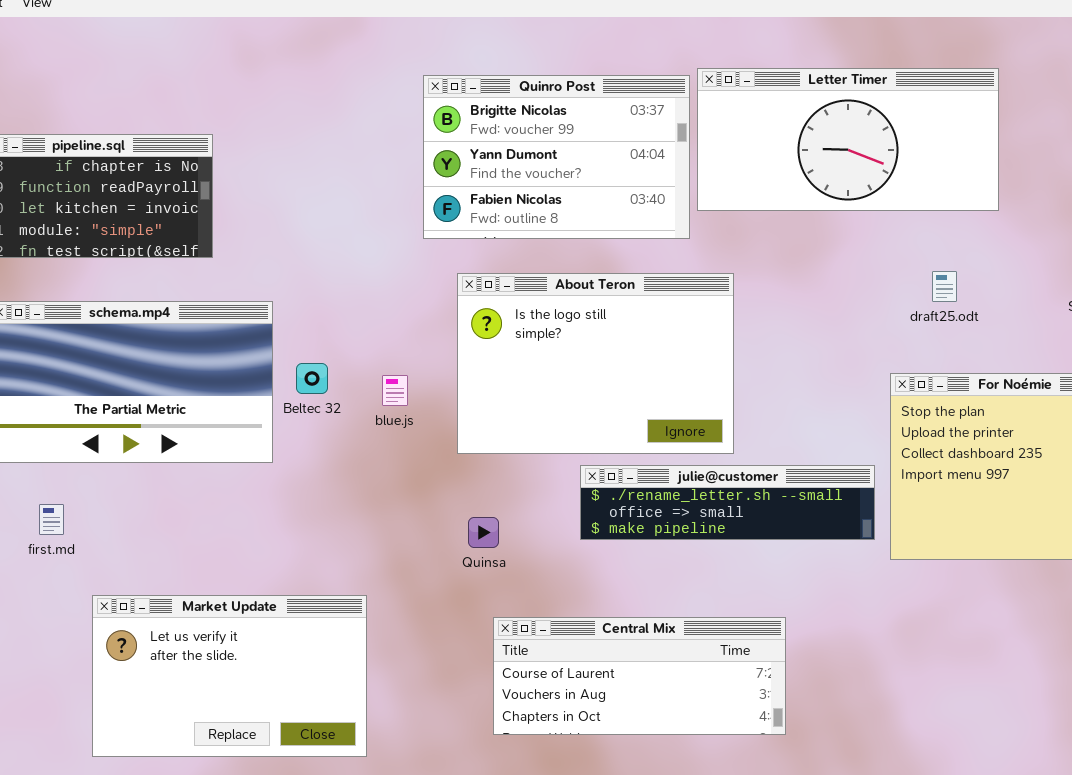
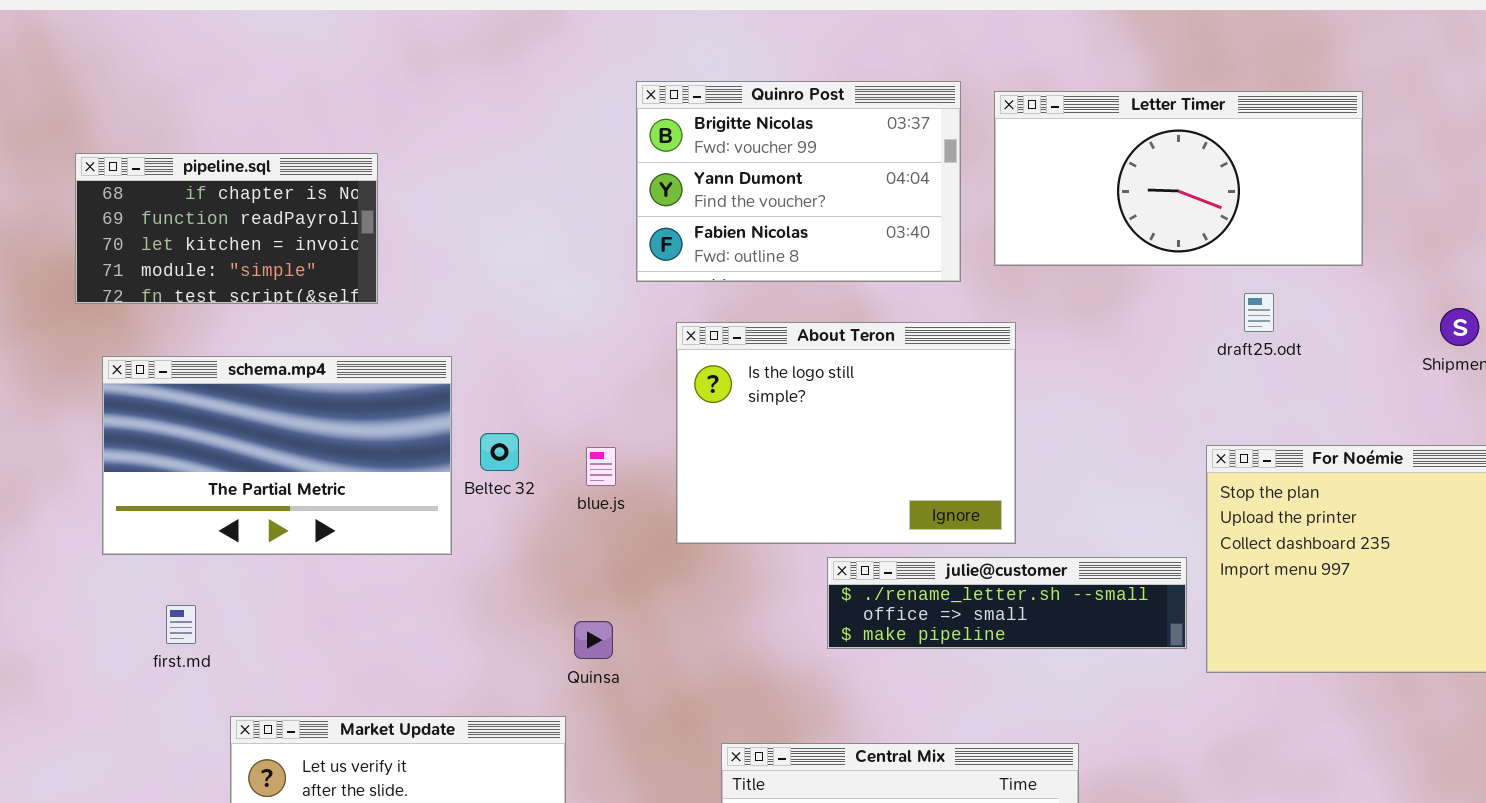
Letter Timer: [697,68,999,211] -> [994,91,1363,266], moved
draft25.odt: [932,271,957,302] -> [1244,293,1274,332], moved
Quinsa: [468,517,499,548] -> [574,621,613,659], moved

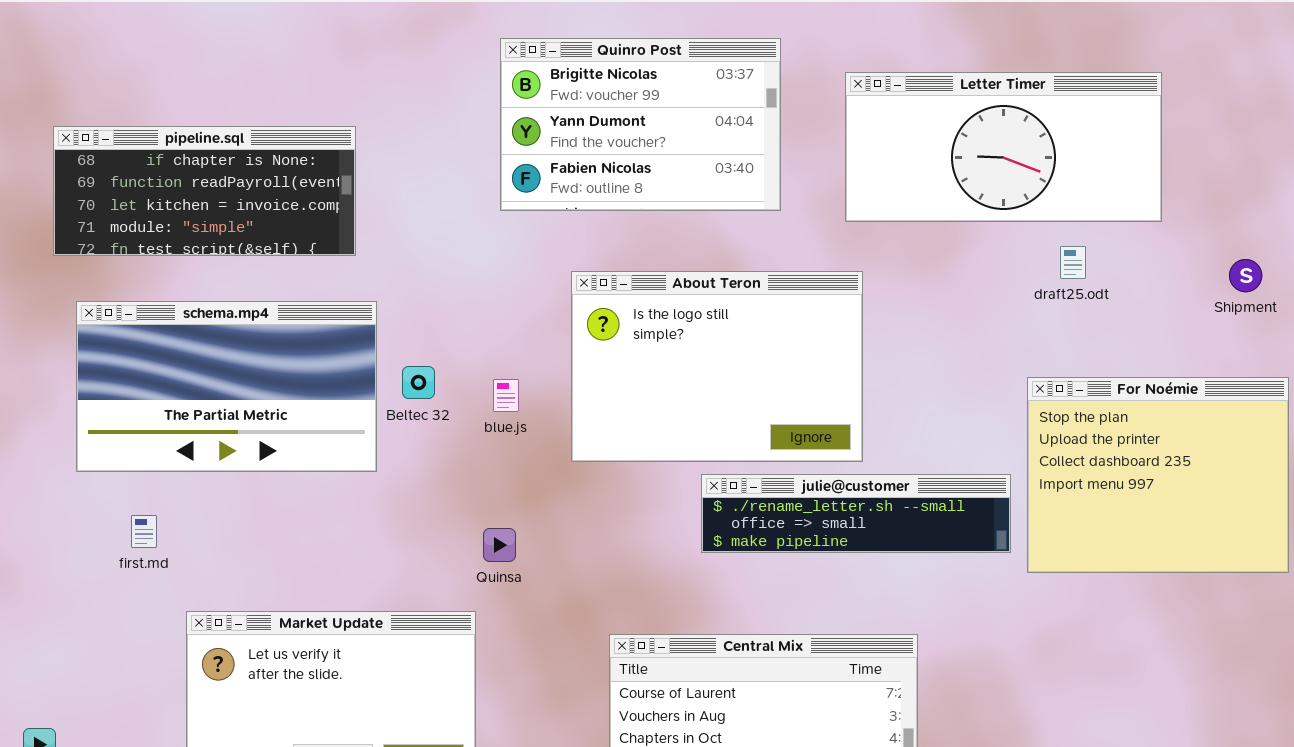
Quinro Post: [636,81,961,282] -> [500,38,781,211], moved
pipeline.sql: [75,153,378,304] -> [53,126,356,256], resized

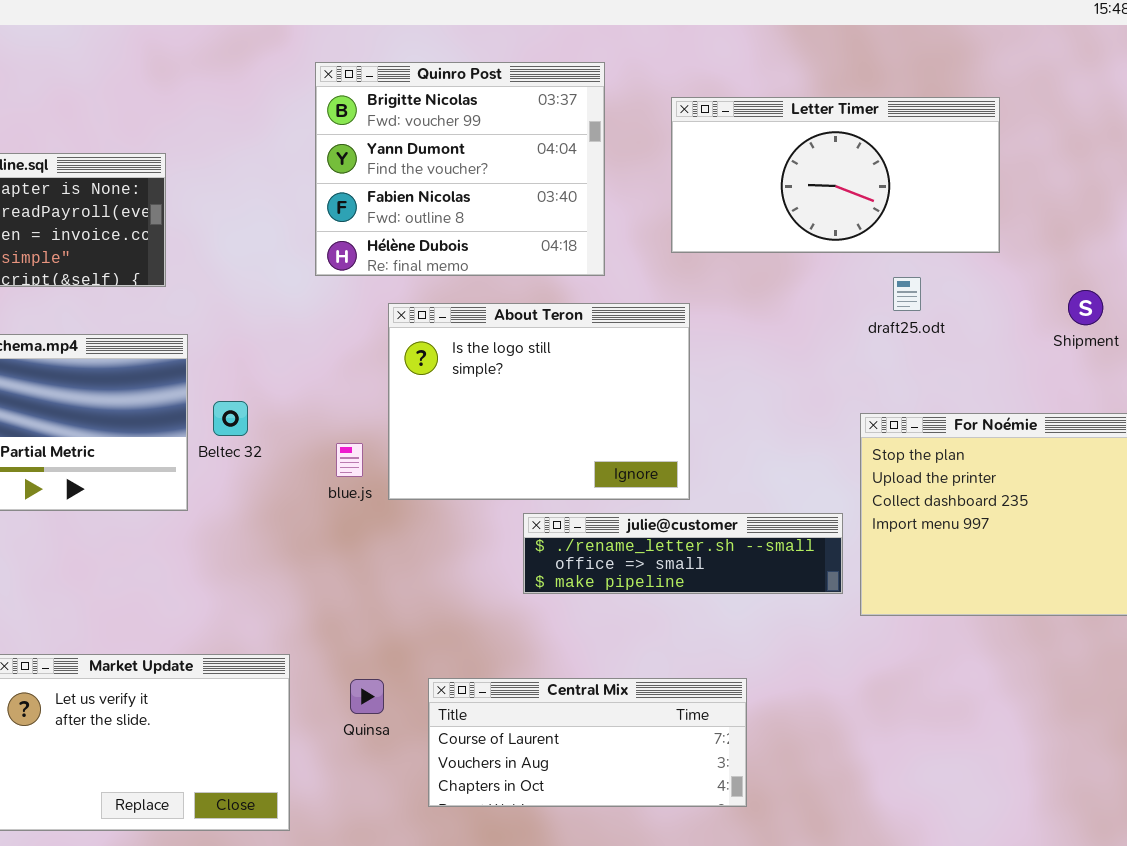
Quinro Post: [500,38,781,211] -> [315,62,605,276], resized
blue.js: [493,379,519,412] -> [336,443,363,477], moved
Quinsa: [483,528,516,562] -> [350,679,384,714], moved

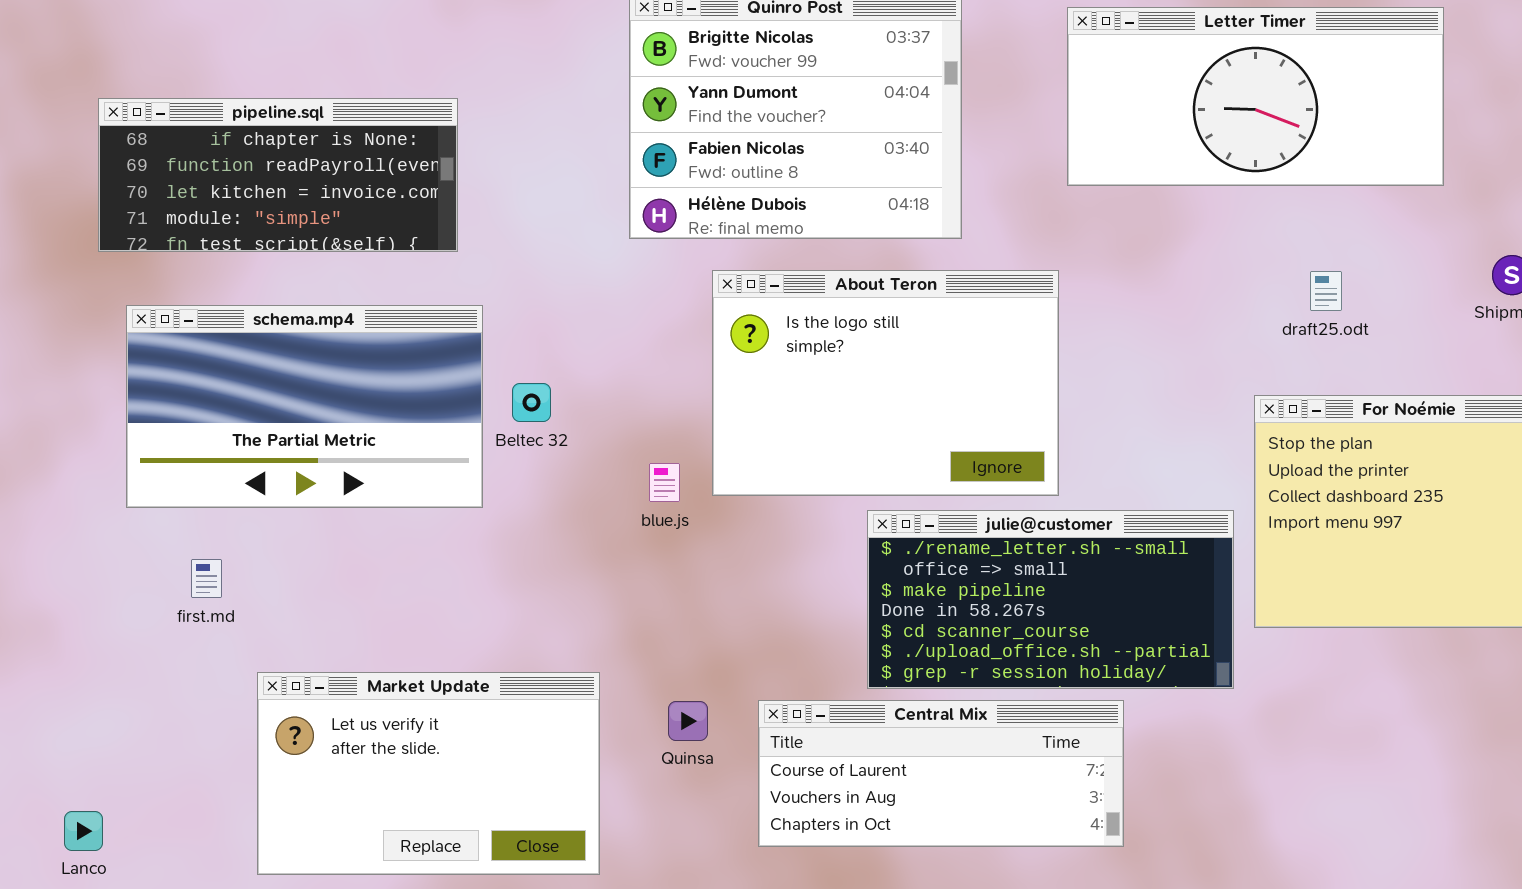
Letter Timer: [671,97,1000,253] -> [1067,7,1444,186], moved
draft25.odt: [893,277,921,311] -> [1310,271,1342,311], moved
blue.js: [336,443,363,477] -> [649,463,680,502], moved
julie@customer: [523,513,843,594] -> [867,510,1234,689], resized

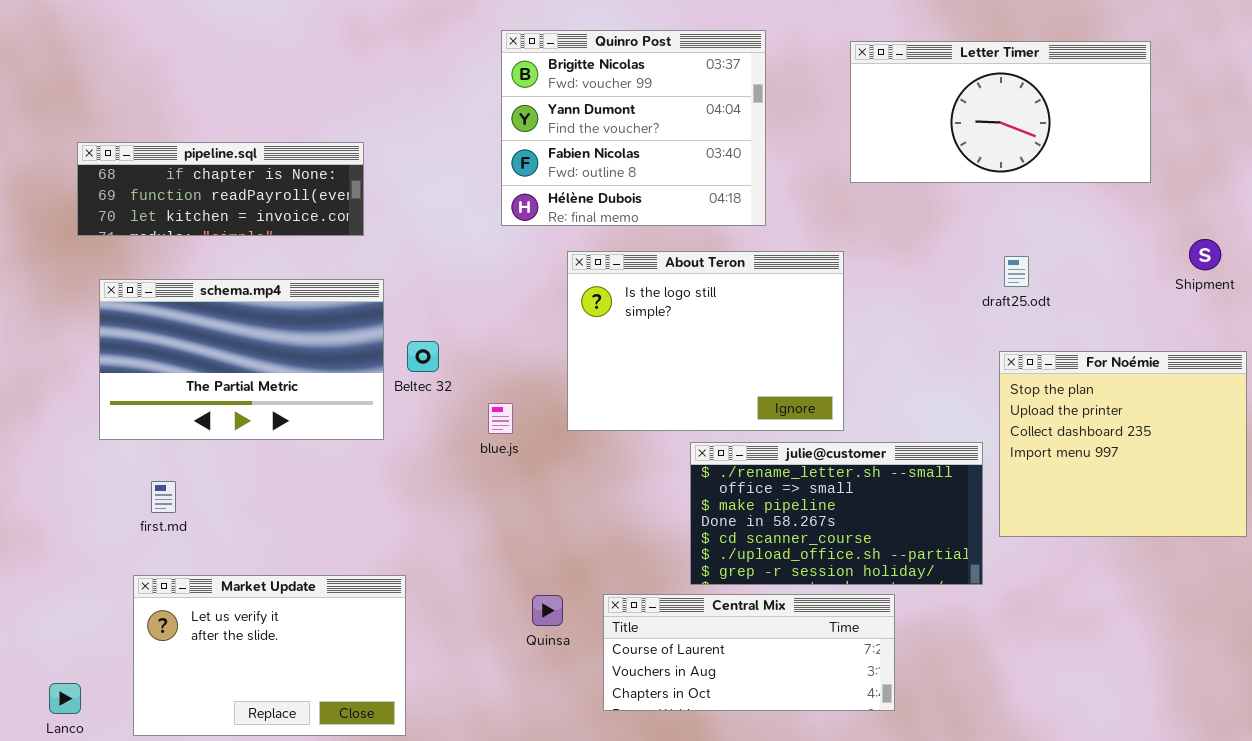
pipeline.sql: [98,98,458,252] -> [77,142,364,236], resized
draft25.odt: [1310,271,1342,311] -> [1004,256,1029,287], moved
blue.js: [649,463,680,502] -> [488,403,513,434], moved
Market Update: [257,672,600,875] -> [133,575,406,736], moved

